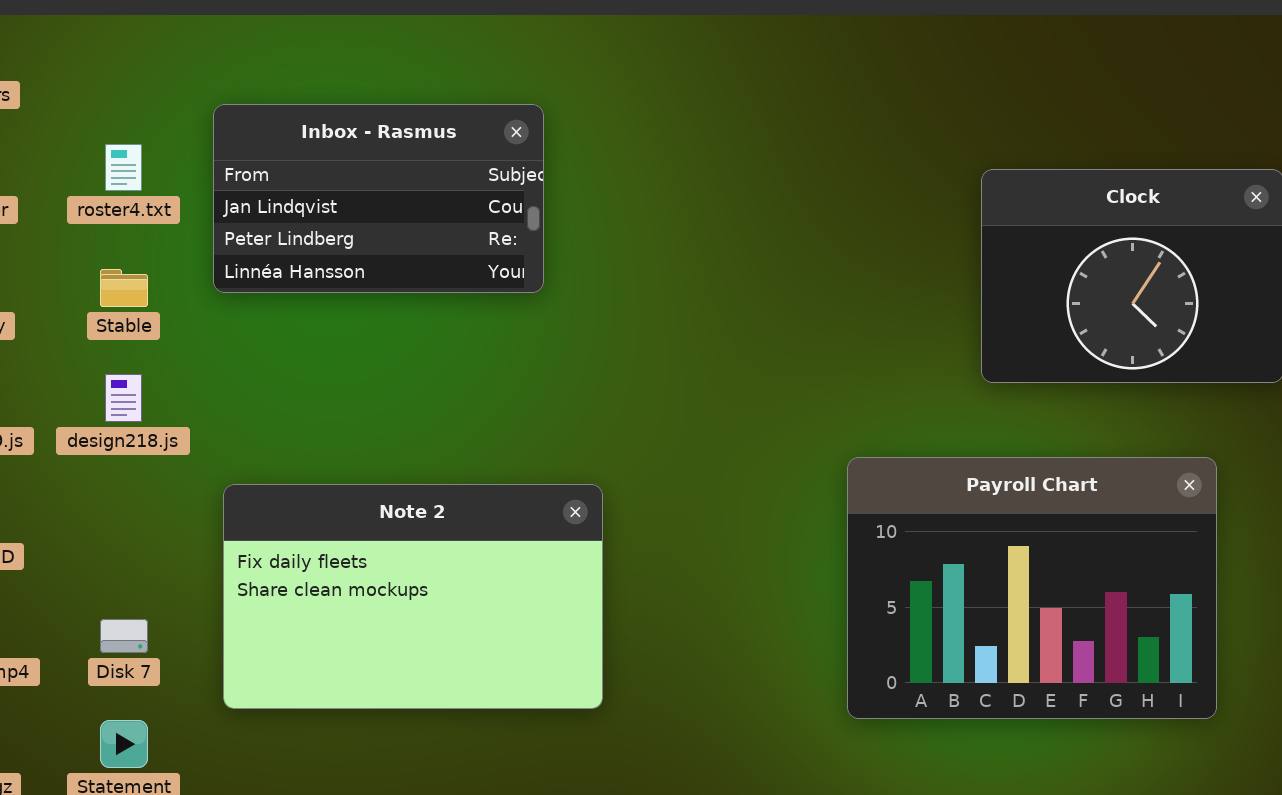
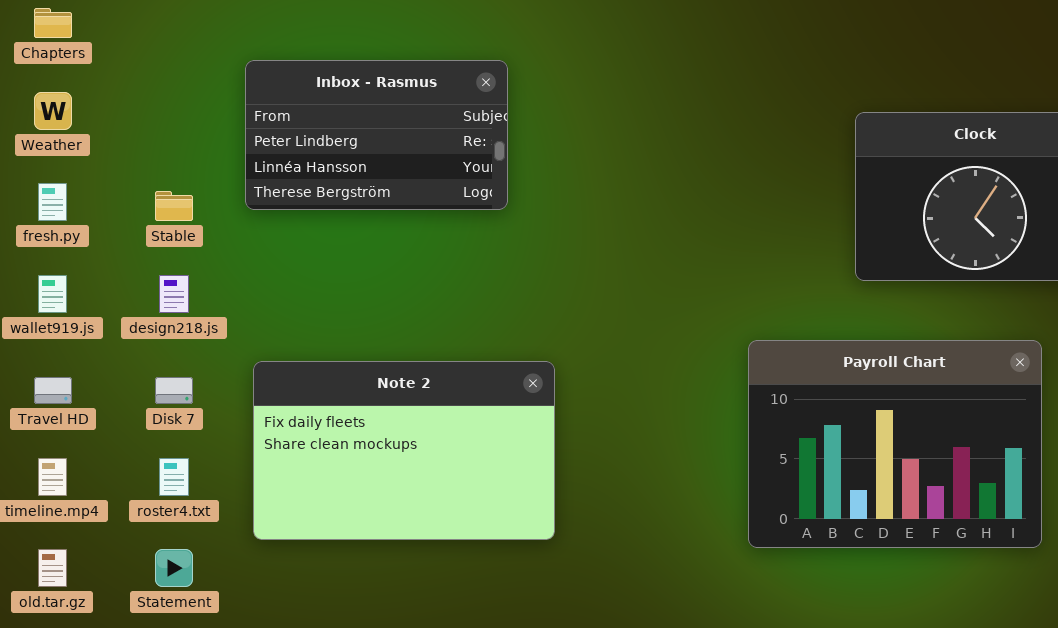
Inbox - Rasmus: [213,104,544,293] -> [245,60,508,210], scrolled down 1 row
roster4.txt: [105,144,142,191] -> [159,458,189,496], moved
Disk 7: [100,619,148,653] -> [155,377,193,404], moved

